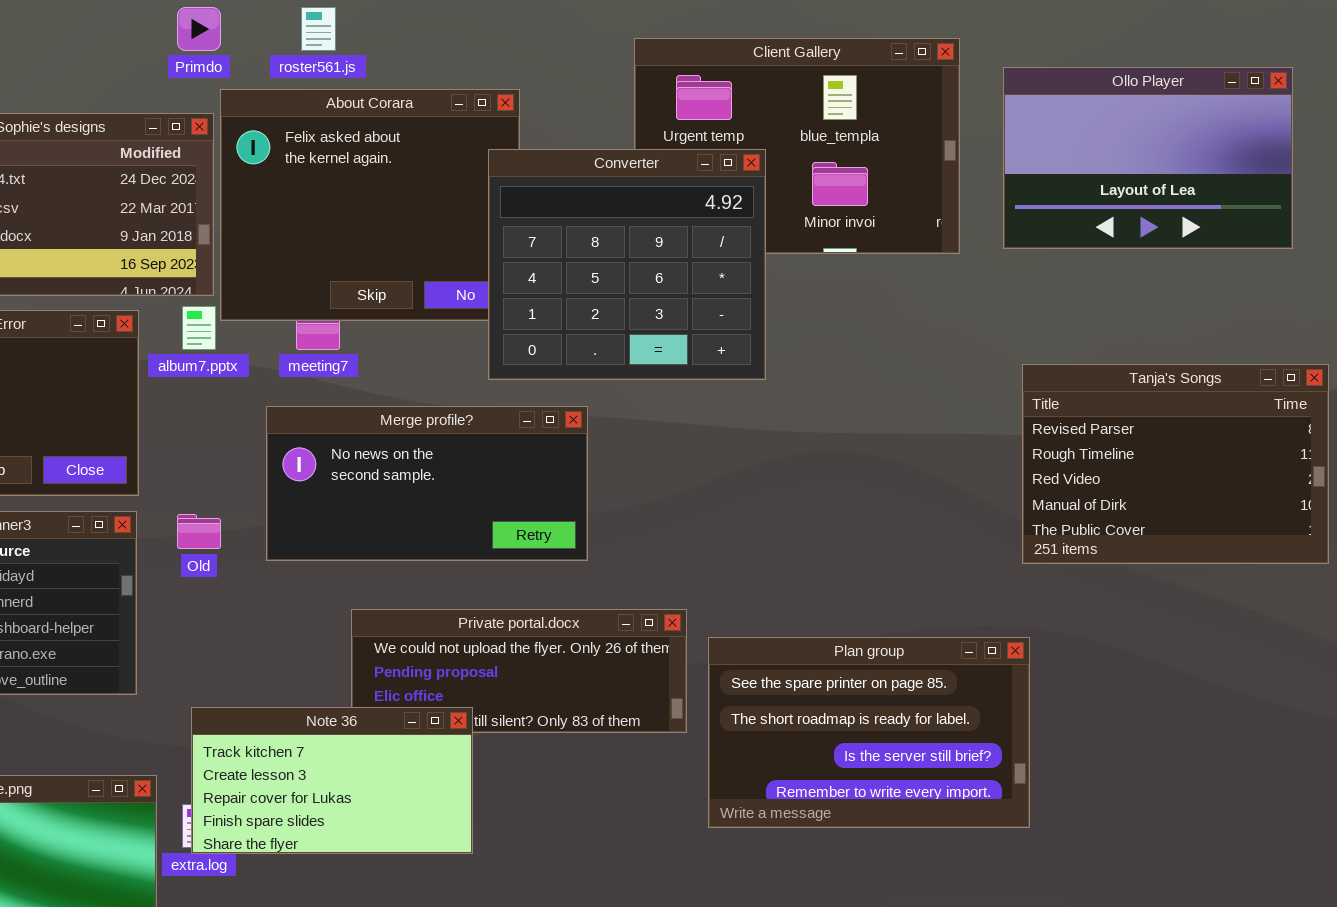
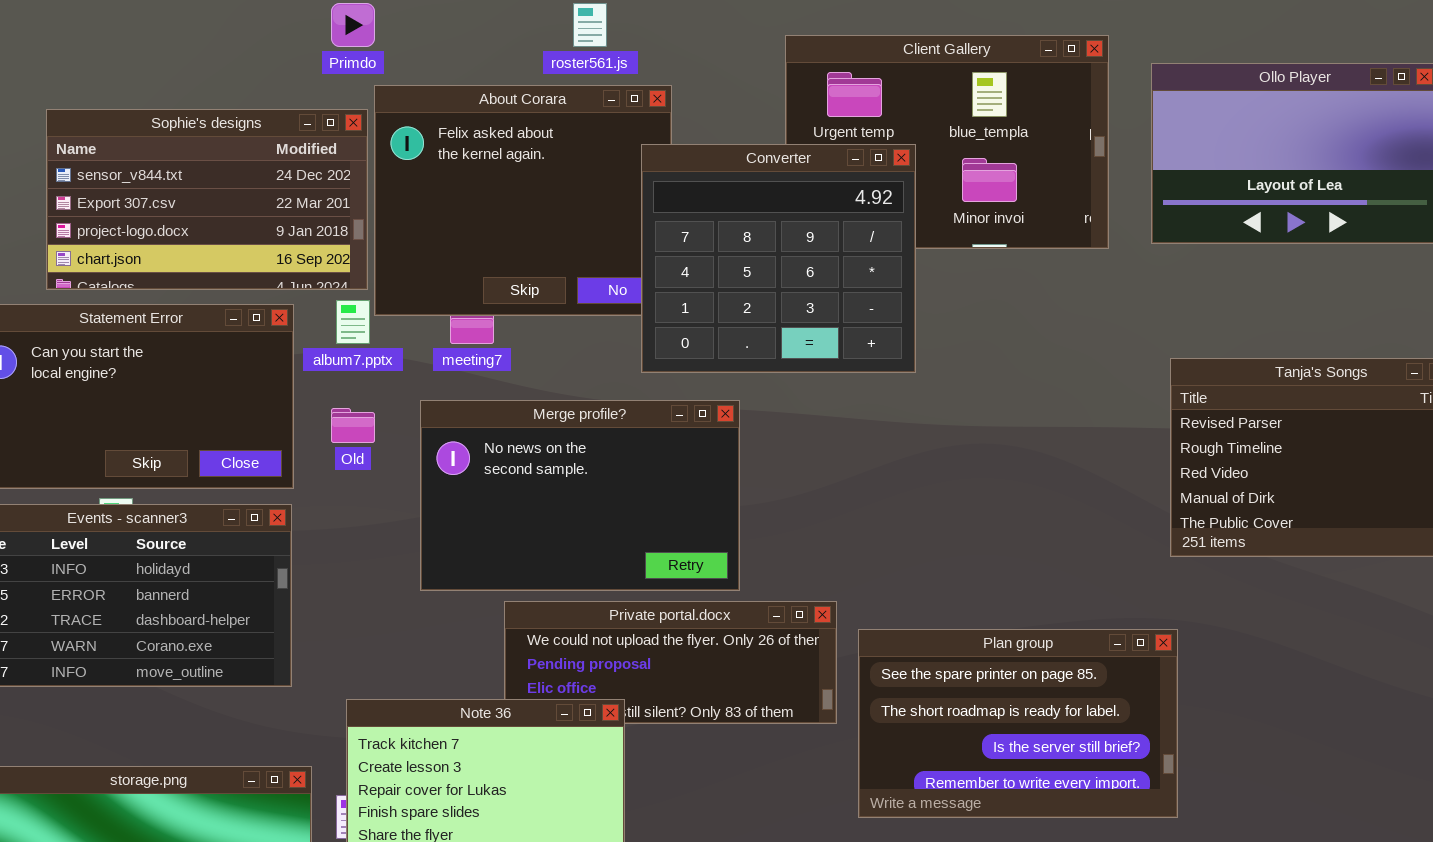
roster561.js: [301,7,336,51] -> [573,3,607,47], moved
Merge profile?: [266,406,588,561] -> [420,400,740,591], resized
Old: [177,514,221,549] -> [331,408,375,443], moved

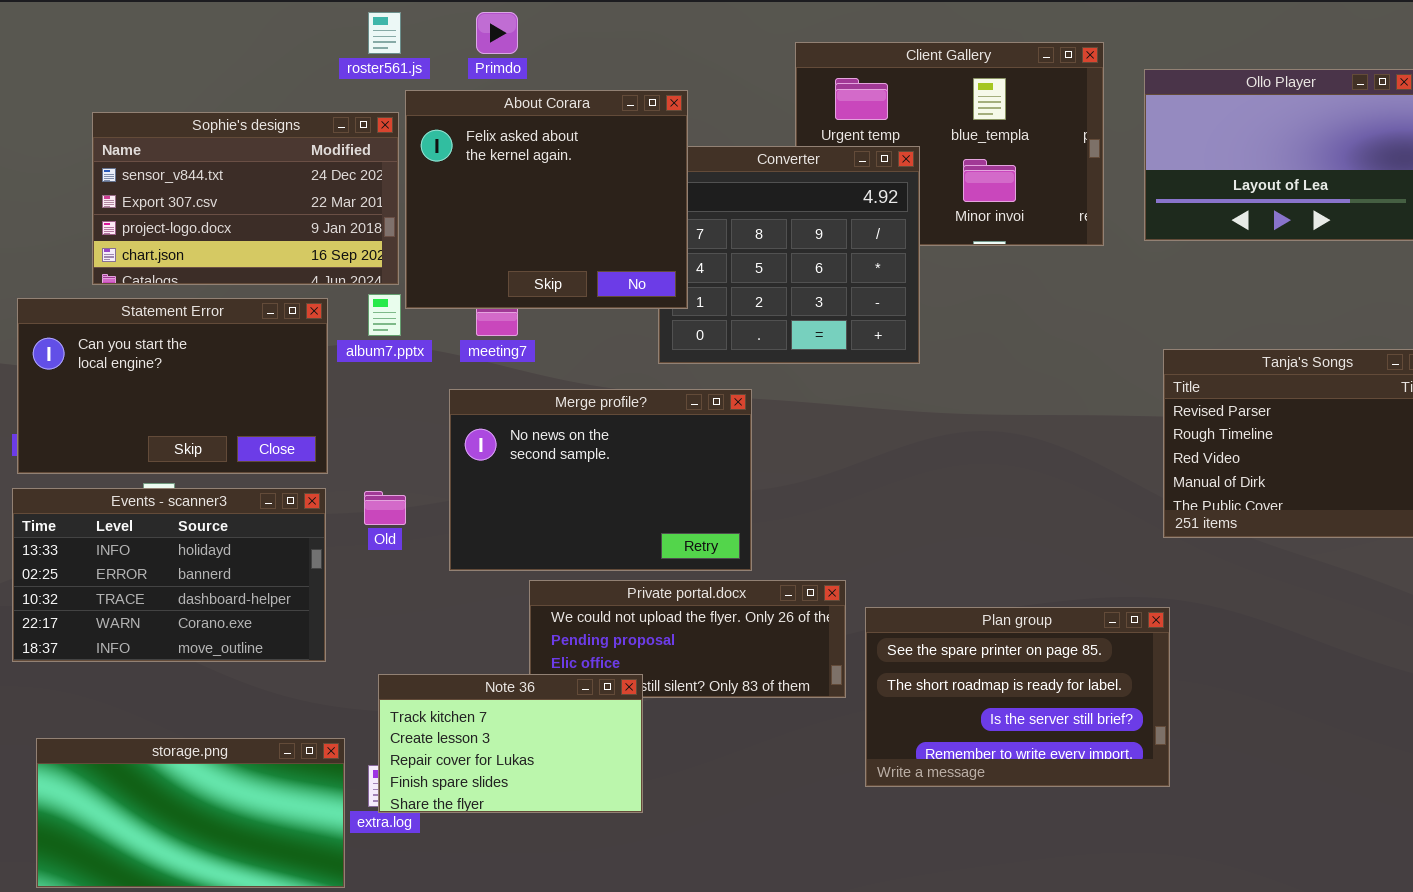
Primdo: [331,3,375,47] -> [476,12,518,54], moved
roster561.js: [573,3,607,47] -> [368,12,401,54], moved
About Corara: [374,85,672,316] -> [405,90,688,309], raised
Old: [331,408,375,443] -> [364,491,406,525], moved

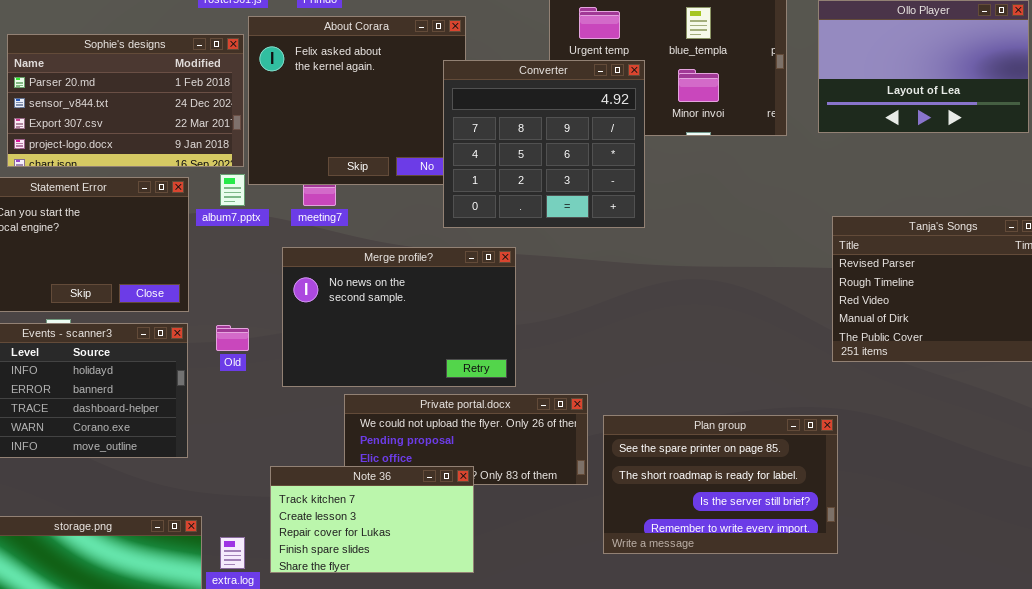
Sophie's designs: [92,112,399,285] -> [7,34,244,167], scrolled up 1 row
Converter: [658,146,920,364] -> [443,60,645,228], raised
Note 36: [378,674,643,813] -> [270,466,474,573], moved

